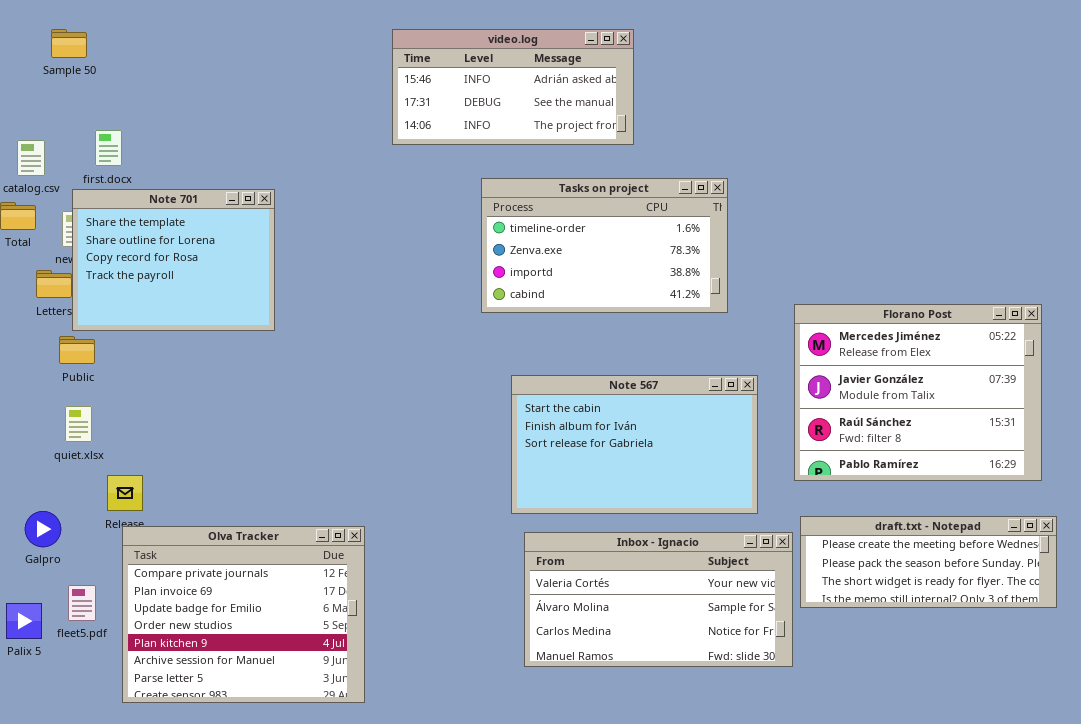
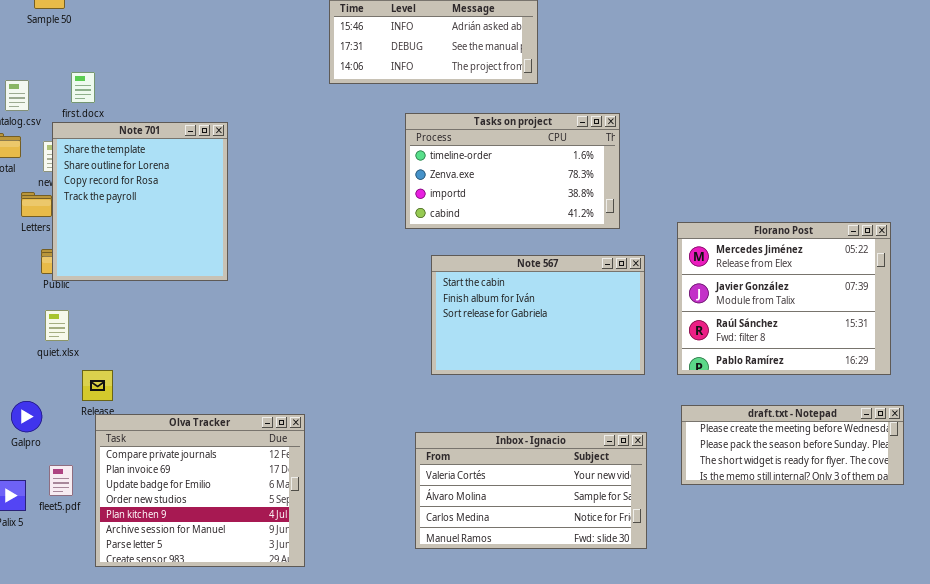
Note 701: [72,189,275,331] -> [52,122,228,281], resized
Note 567: [511,375,758,514] -> [431,255,645,375], moved
Inbox - Ignacio: [524,532,793,667] -> [415,432,647,549], moved

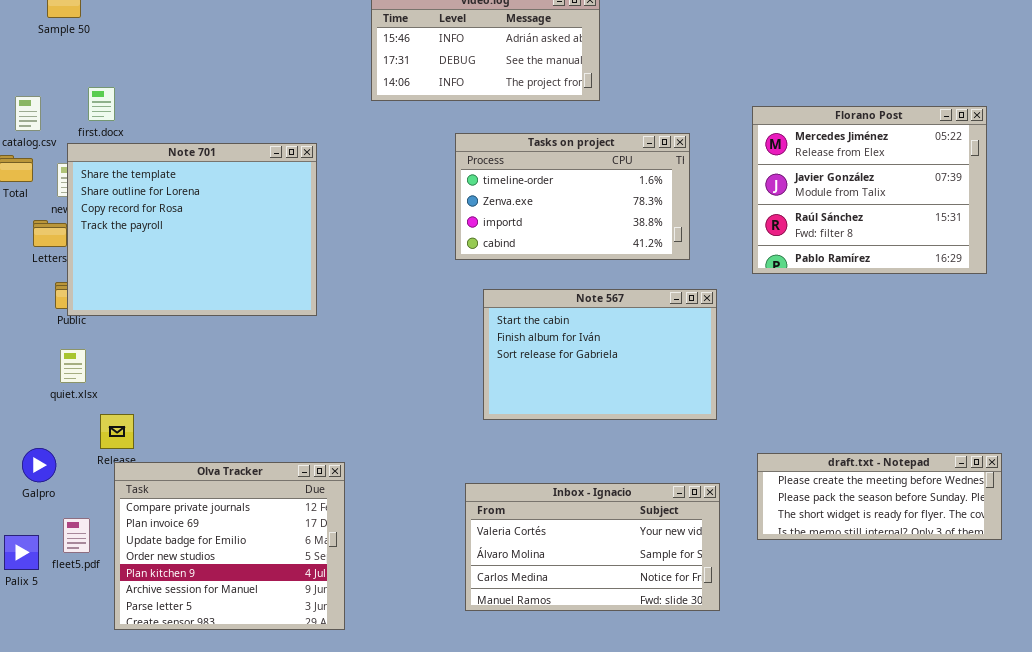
Note 701: [52,122,228,281] -> [67,143,317,316], resized
Florano Post: [677,222,891,375] -> [752,106,987,274], moved

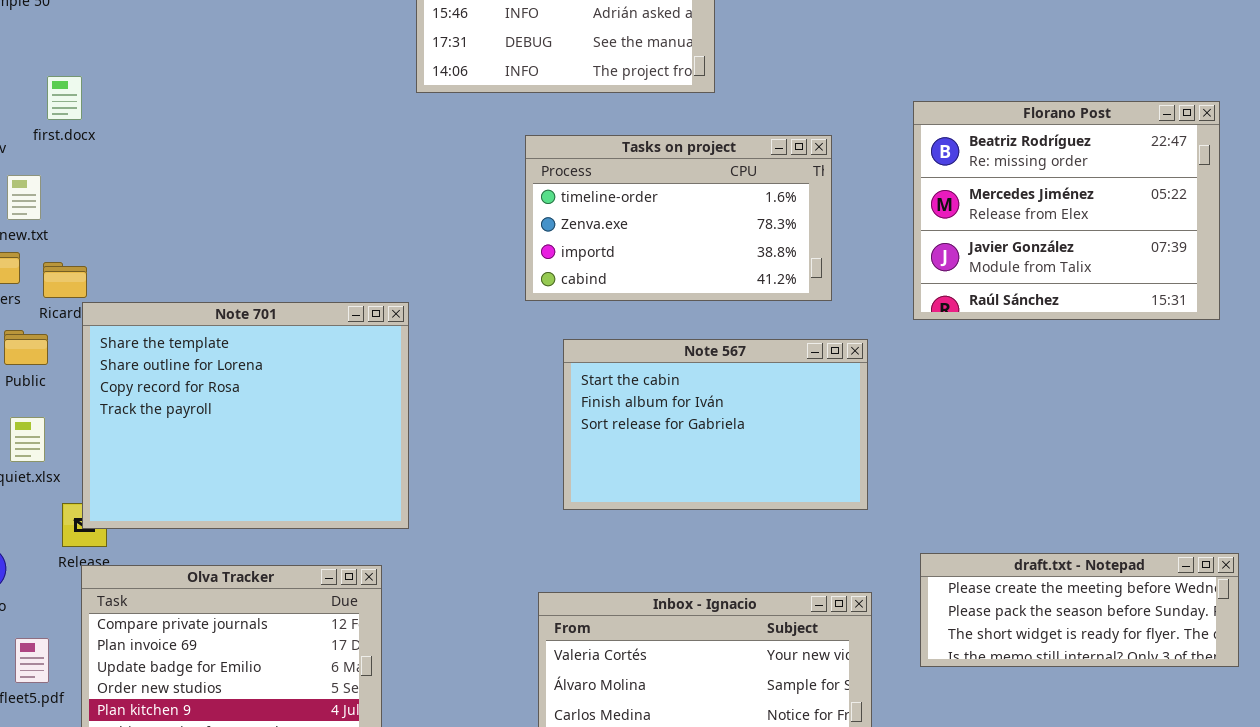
Florano Post: [752,106,987,274] -> [913,101,1220,320], scrolled up 1 row
Note 701: [67,143,317,316] -> [82,302,409,529], moved

